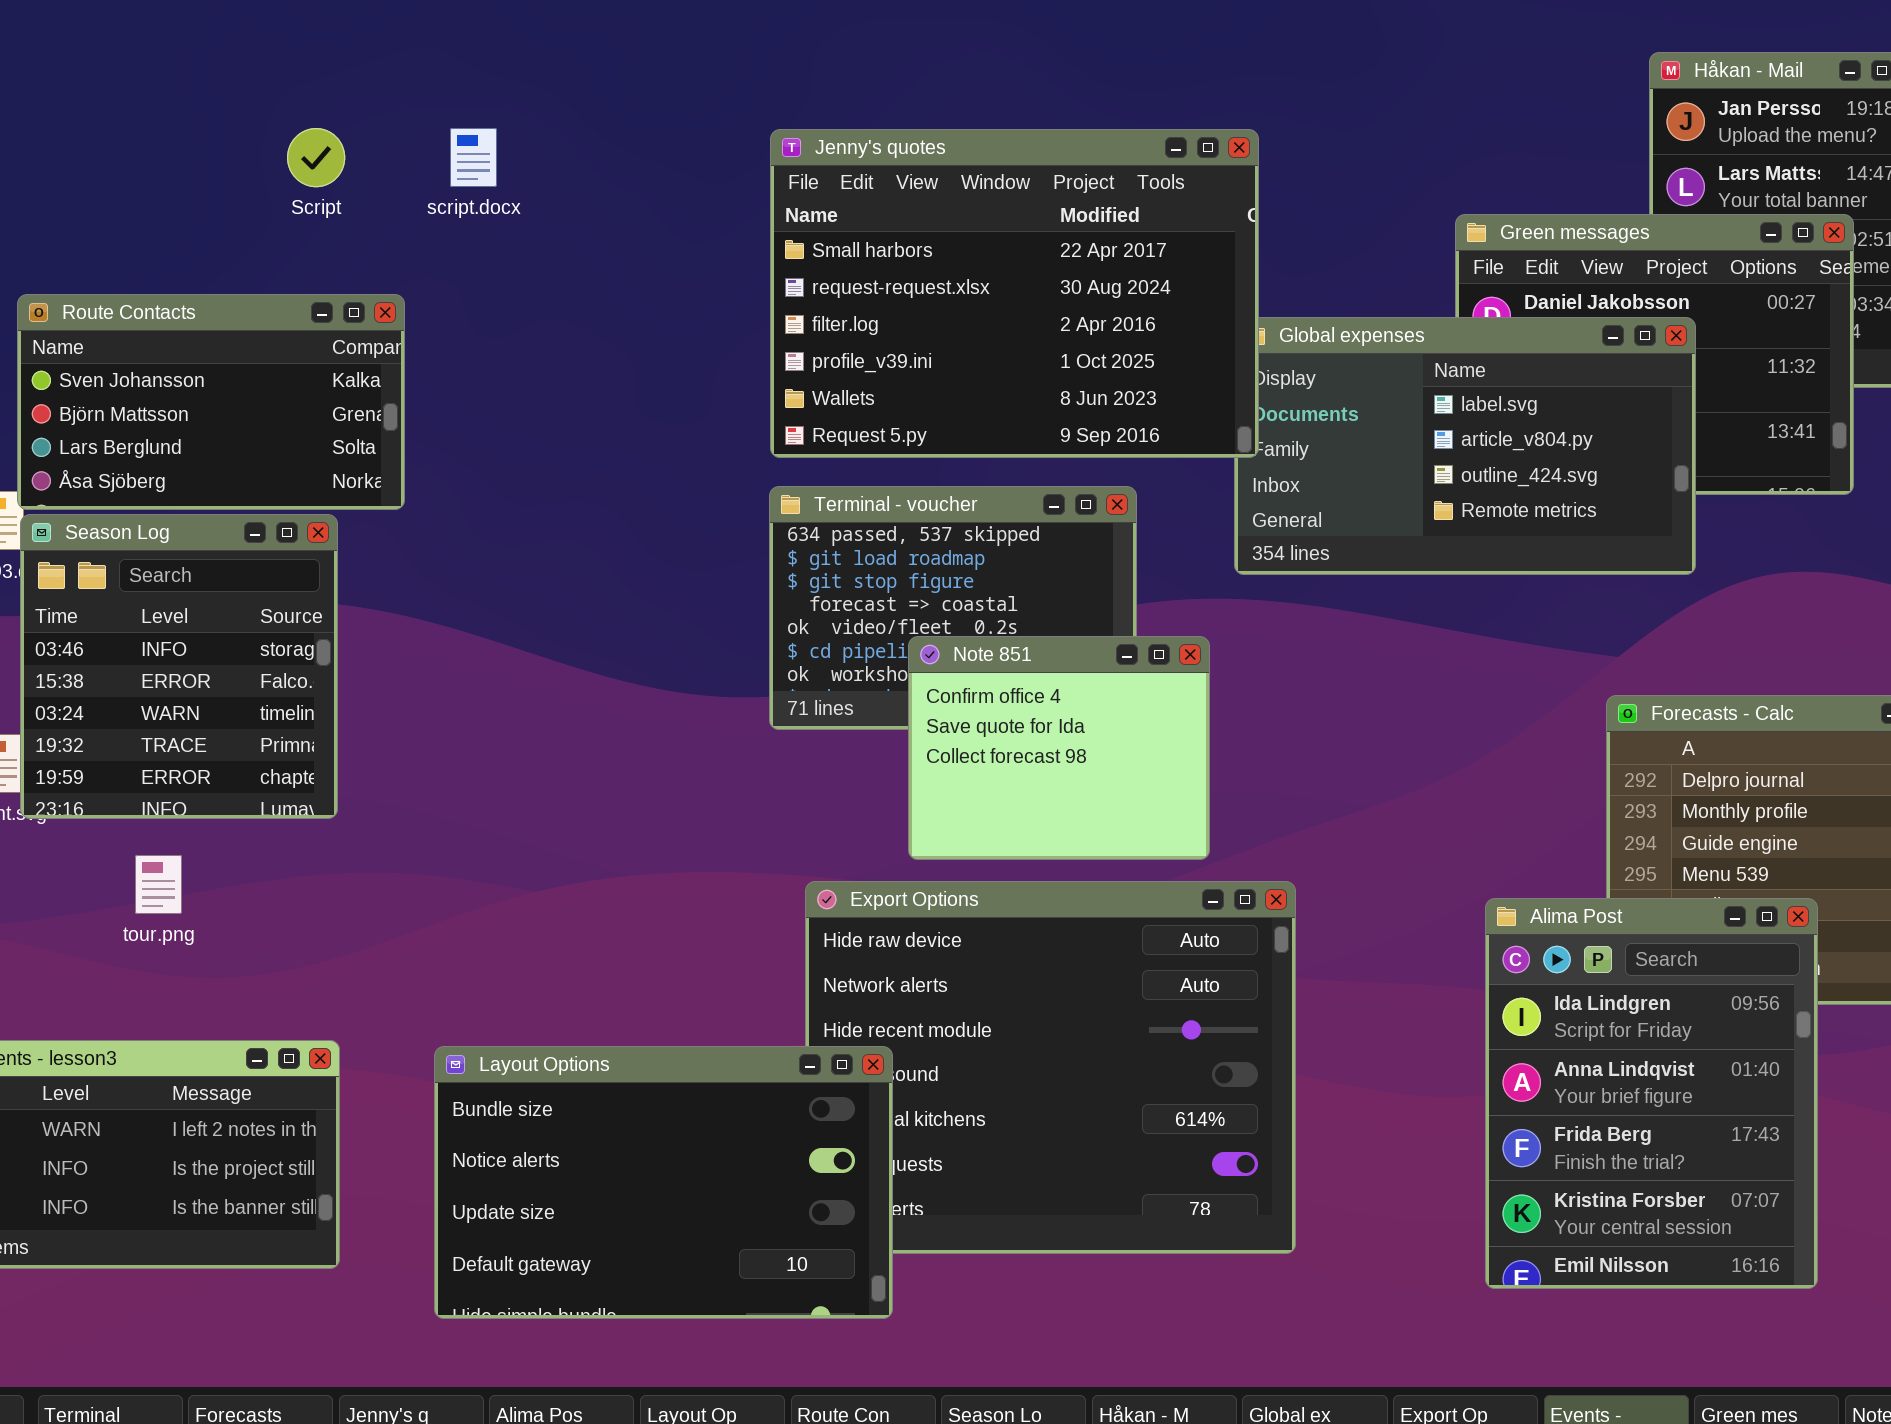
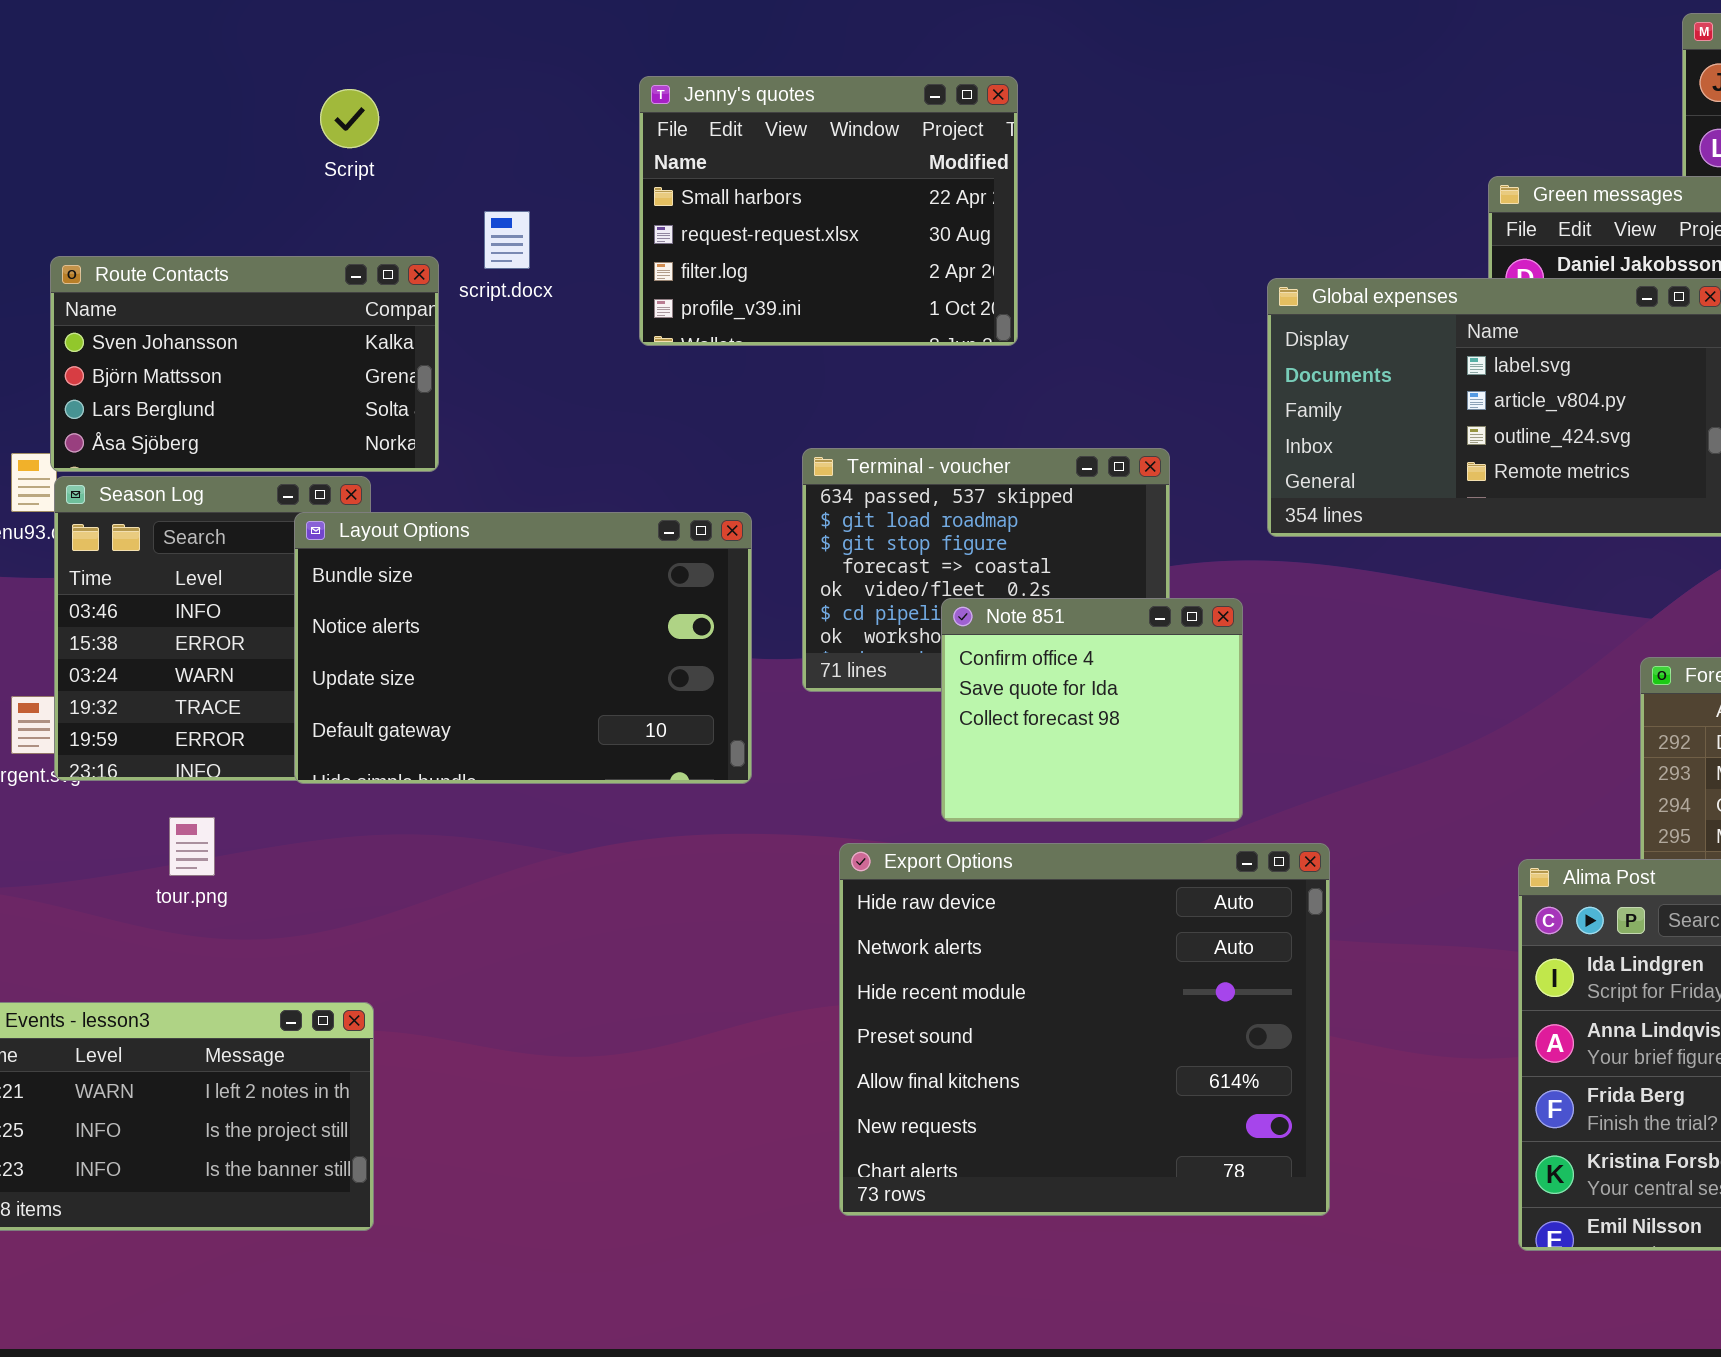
script.docx: [450,128,497,187] -> [484,211,530,269], moved
Jenny's quotes: [770,129,1259,458] -> [639,76,1018,346], moved, resized
Layout Options: [434,1046,893,1319] -> [294,512,752,784], moved

